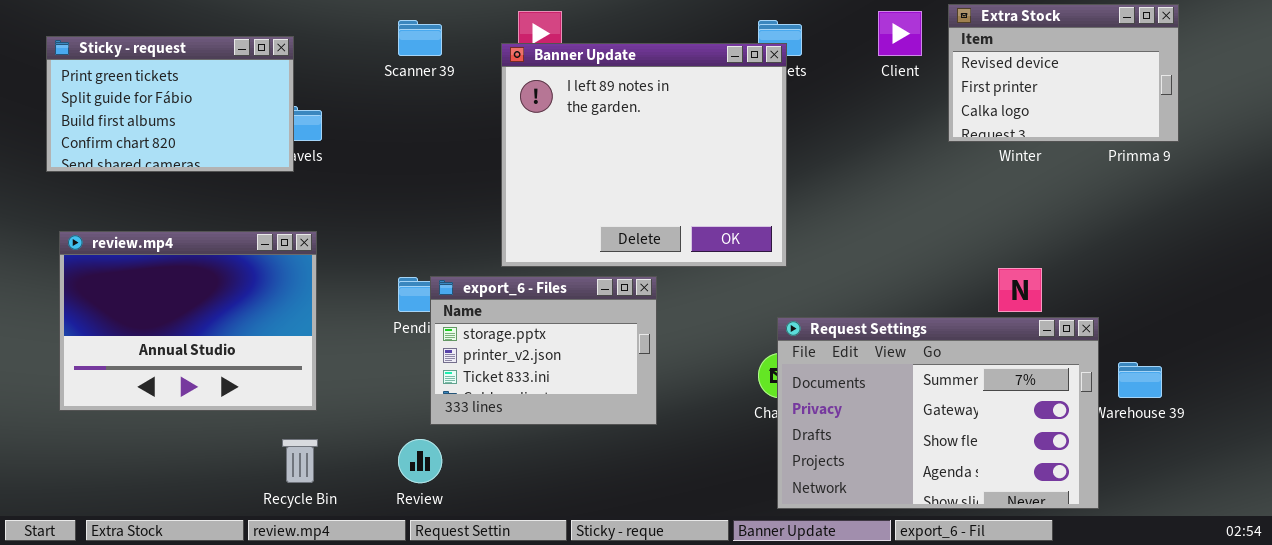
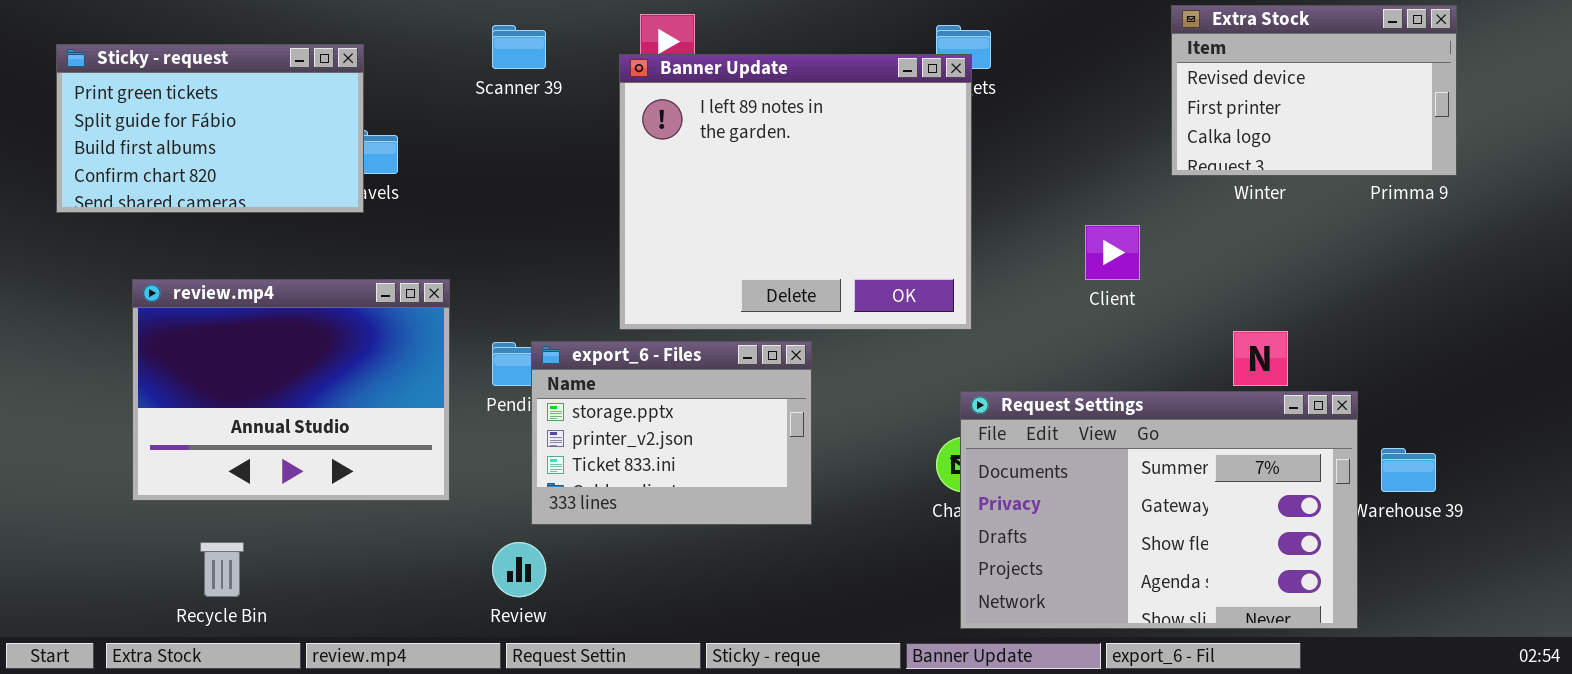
Client: [878,11,922,56] -> [1085,225,1140,280], moved
review.mp4: [59,231,317,411] -> [132,279,450,501], moved
Recycle Bin: [282,439,318,483] -> [200,542,244,597], moved

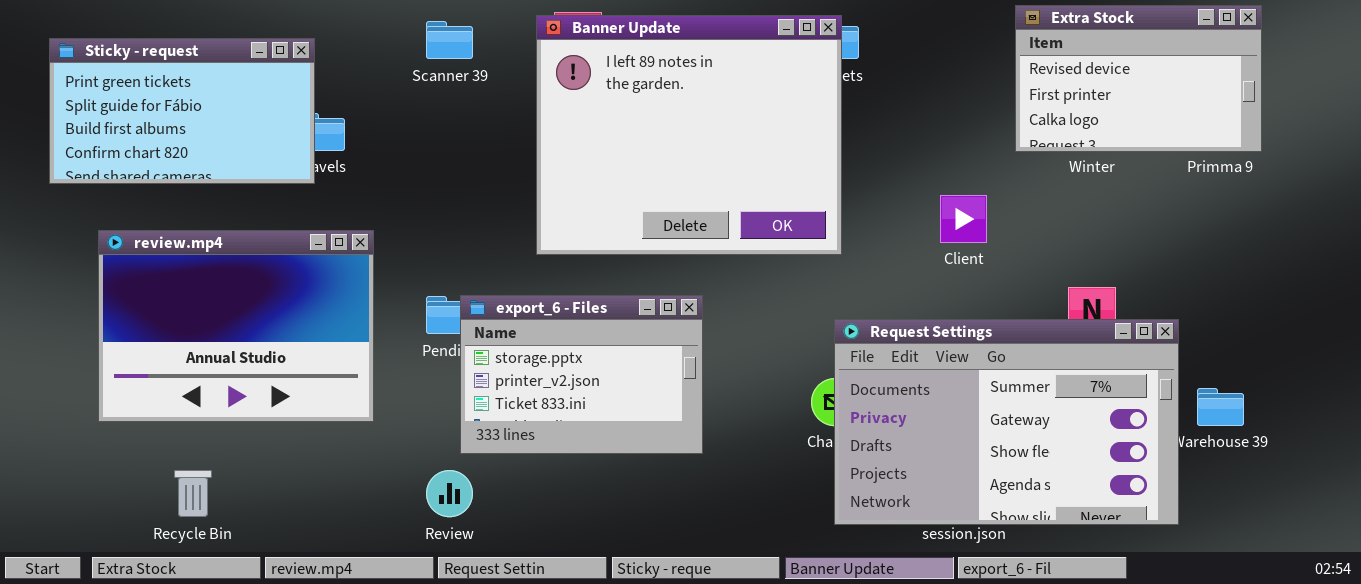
Banner Update: [619,54,972,330] -> [536,15,842,255], moved
review.mp4: [132,279,450,501] -> [98,230,374,422], moved
Request Settings: [960,391,1358,629] -> [834,319,1179,525], moved

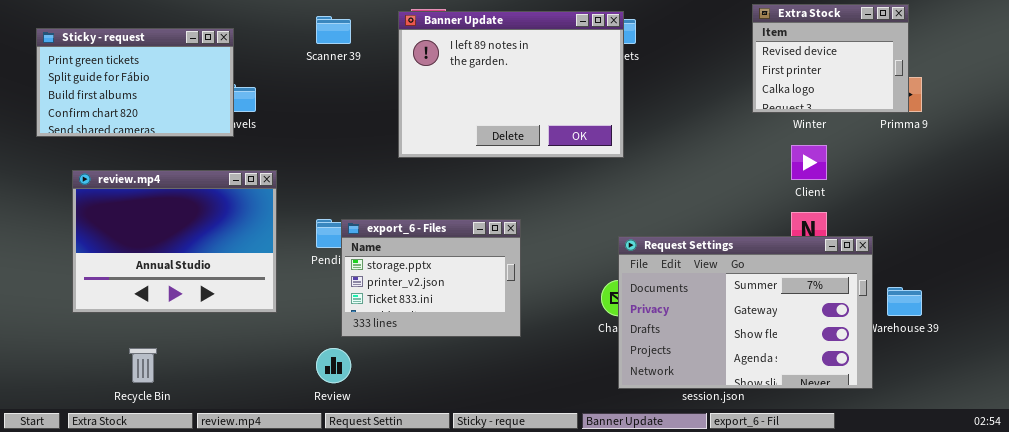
Extra Stock: [1015,5,1262,152] -> [752,4,909,113], resized
Banner Update: [536,15,842,255] -> [398,11,624,158], resized
Client: [940,195,987,243] -> [791,145,827,180], moved

